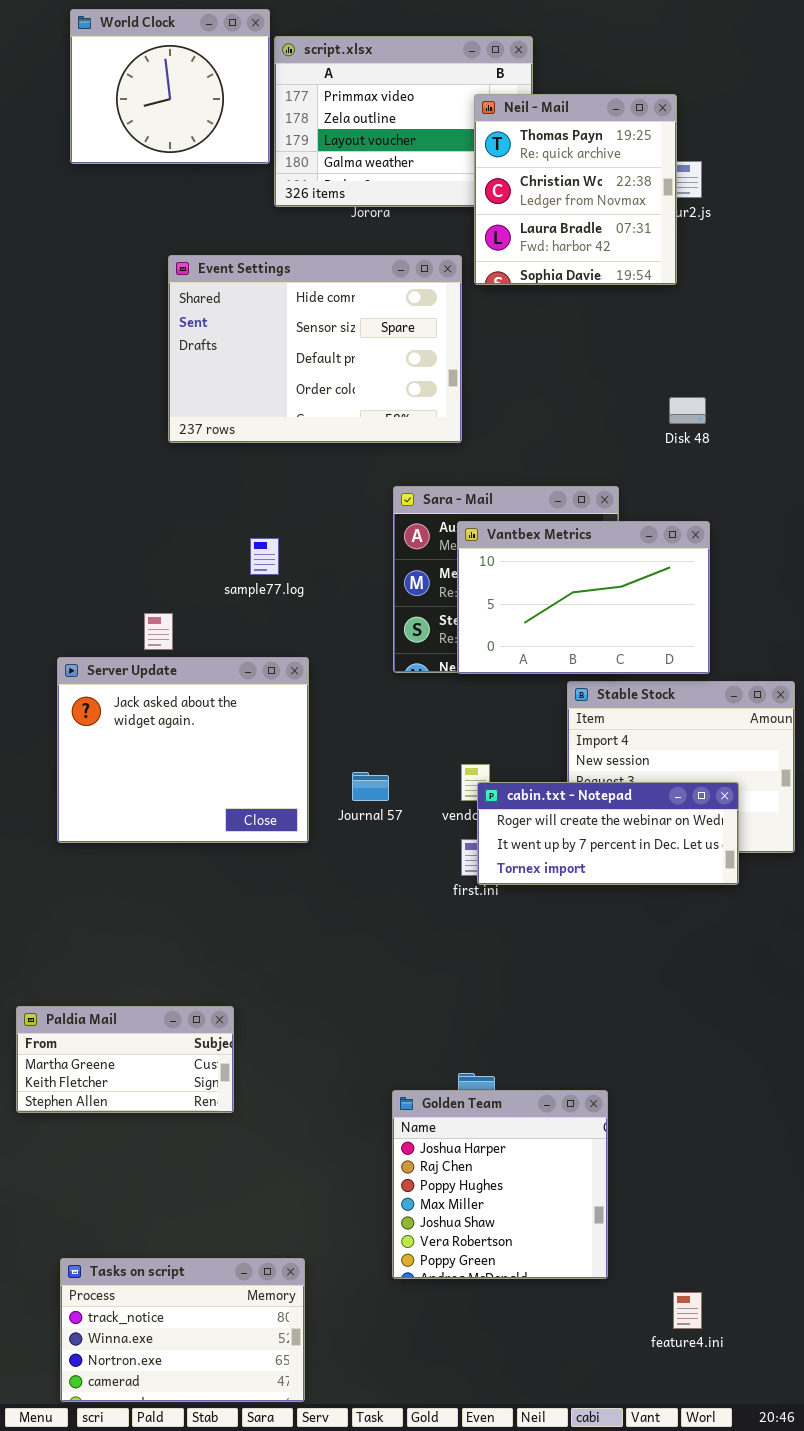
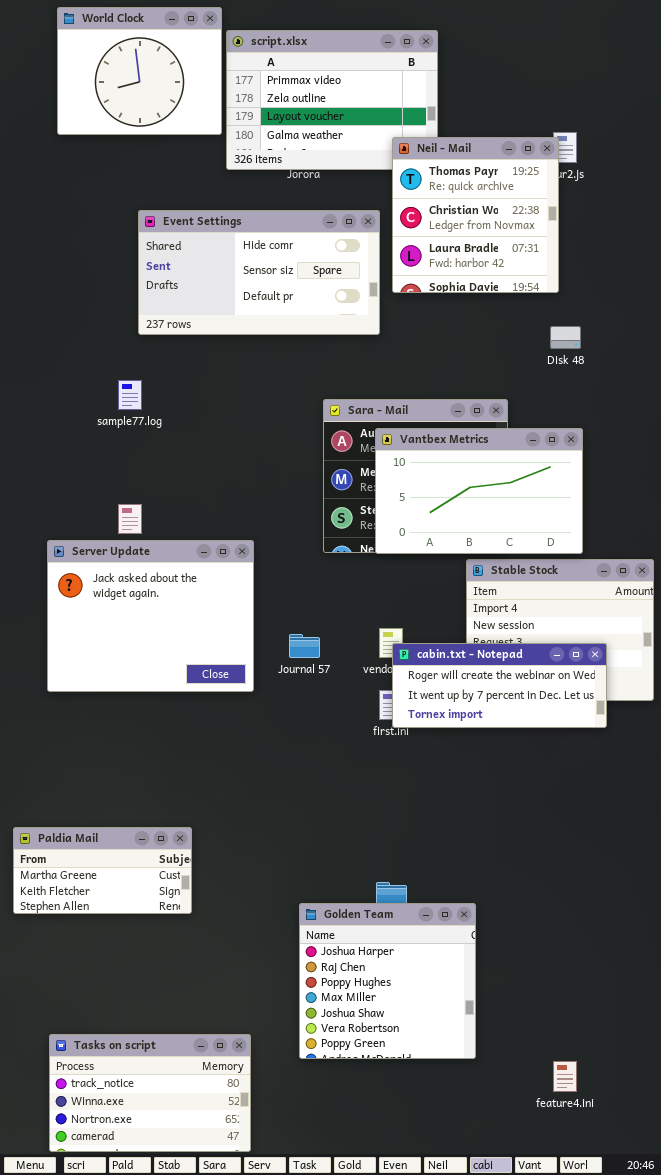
Neil - Mail: [474,94,677,285] -> [392,137,559,293], moved
Event Settings: [168,255,462,443] -> [138,210,380,335], resized
sample77.log: [250,538,279,575] -> [118,380,142,410], moved
Golden Team: [392,1090,608,1279] -> [299,903,476,1059], moved

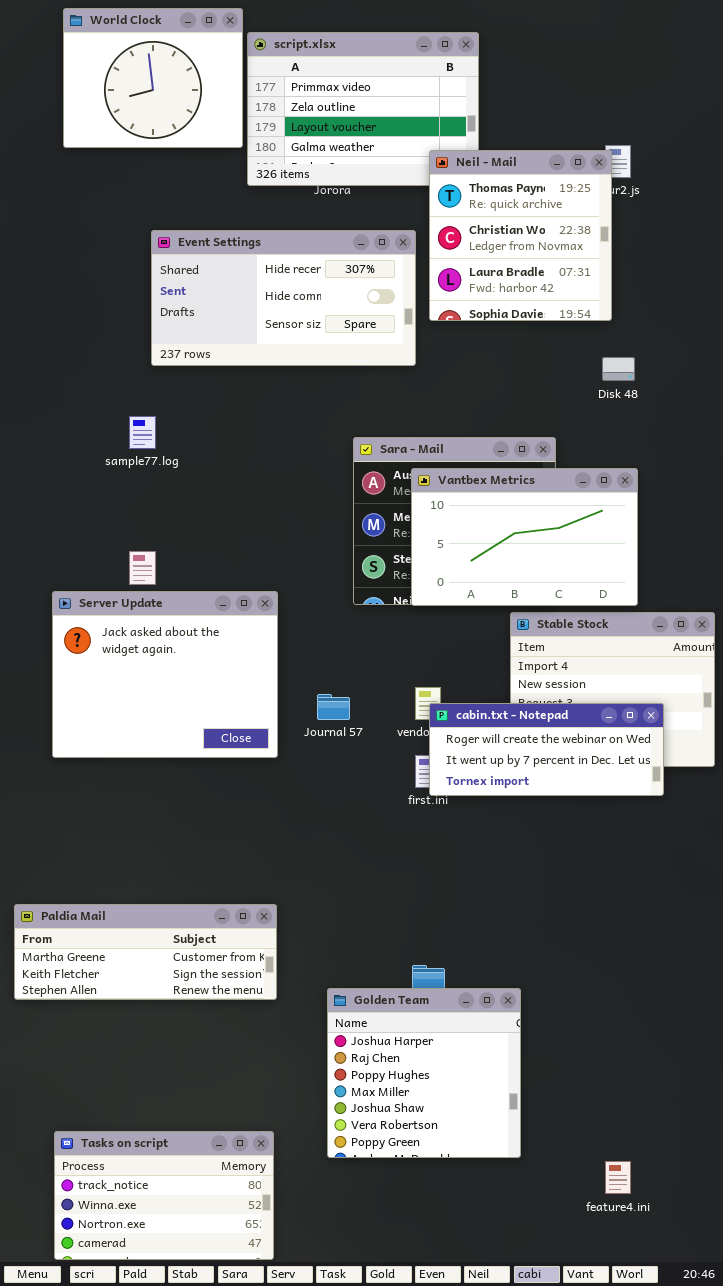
Event Settings: [138,210,380,335] -> [151,230,416,366], scrolled up 1 row
Paldia Mail: [13,827,192,914] -> [14,904,277,1000], resized

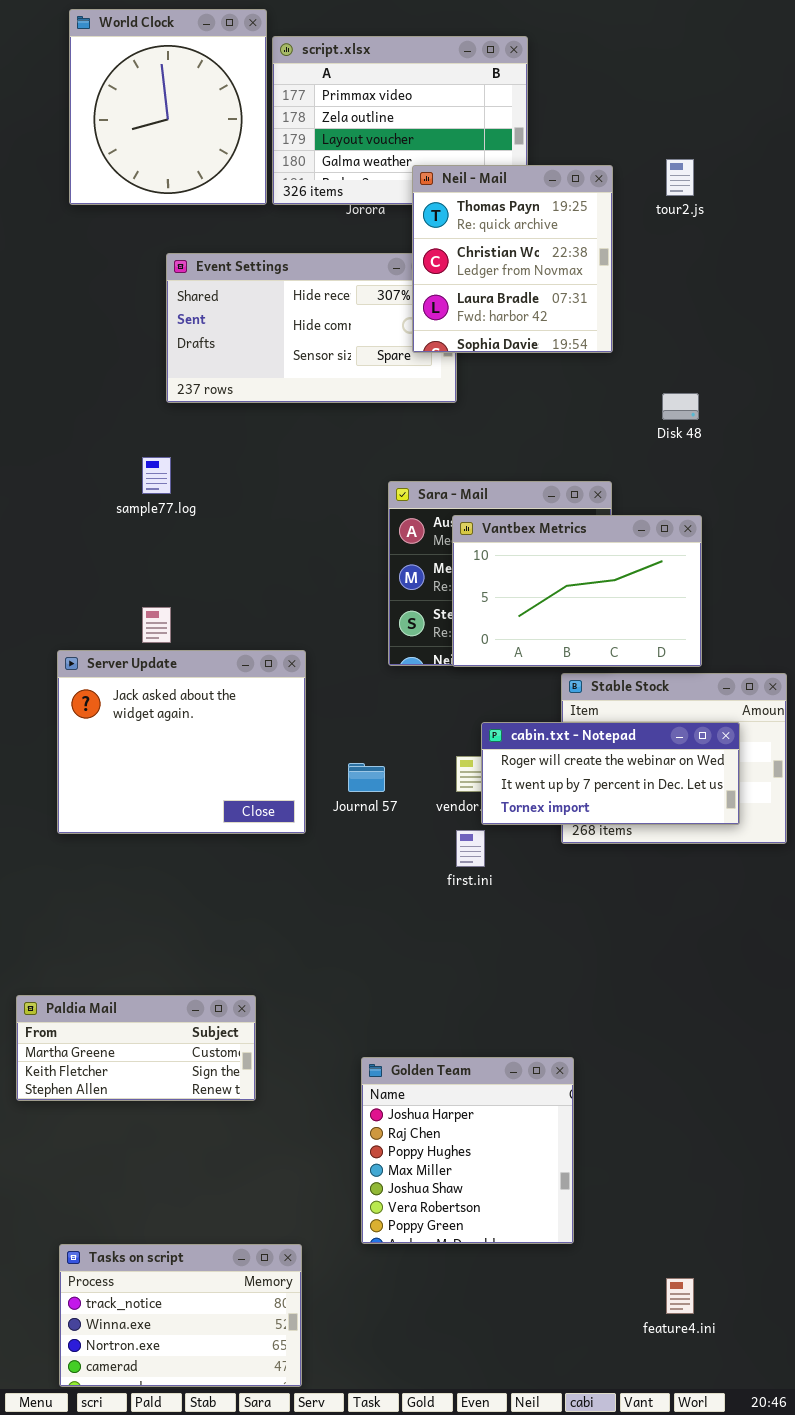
World Clock: [63,8,243,148] -> [69,9,267,205], resized
Neil - Mail: [429,150,612,321] -> [412,165,613,353], moved
cabin.txt - Notepad: [429,703,664,796] -> [481,722,740,825], moved
Paldia Mail: [14,904,277,1000] -> [16,995,256,1101], resized
Golden Team: [327,988,521,1158] -> [361,1057,574,1244], moved

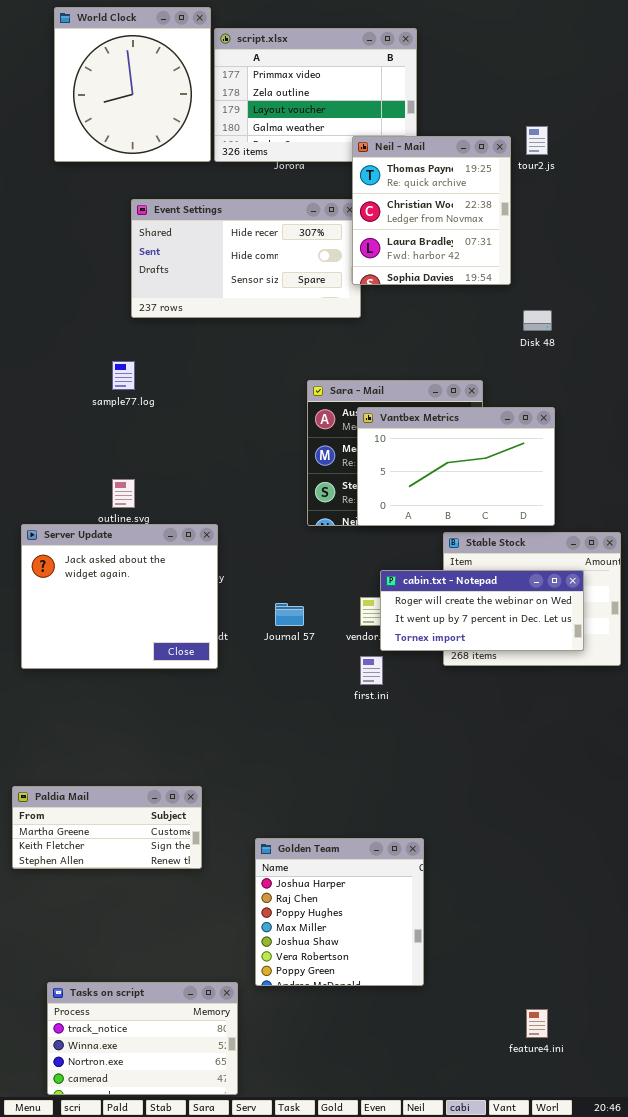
Neil - Mail: [412,165,613,353] -> [352,136,511,285], moved
Server Update: [57,650,306,834] -> [21,524,218,669], moved
Golden Team: [361,1057,574,1244] -> [255,838,424,986], moved

